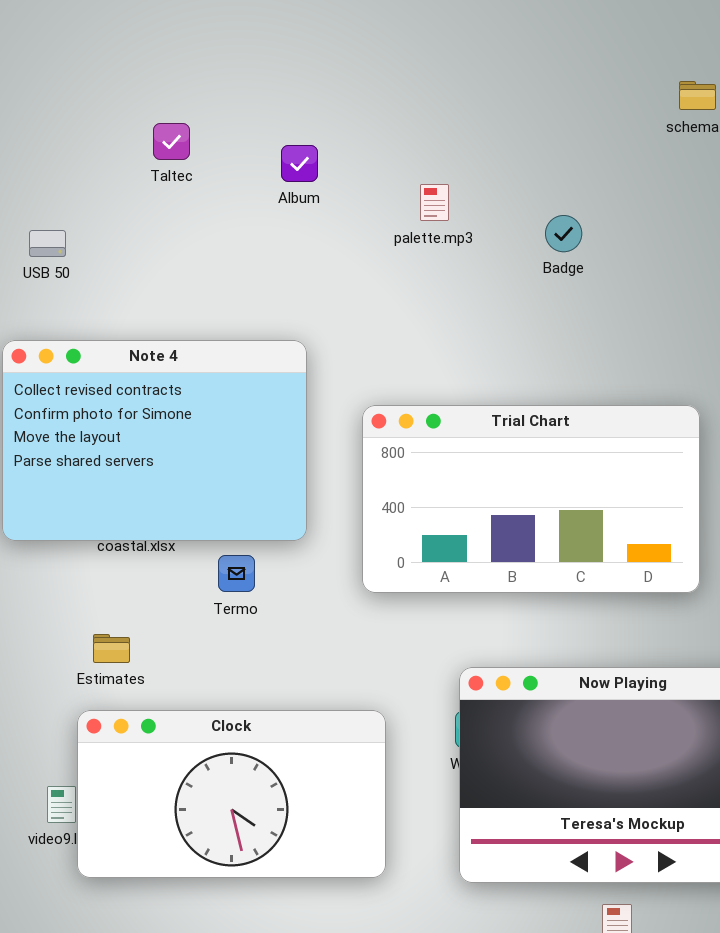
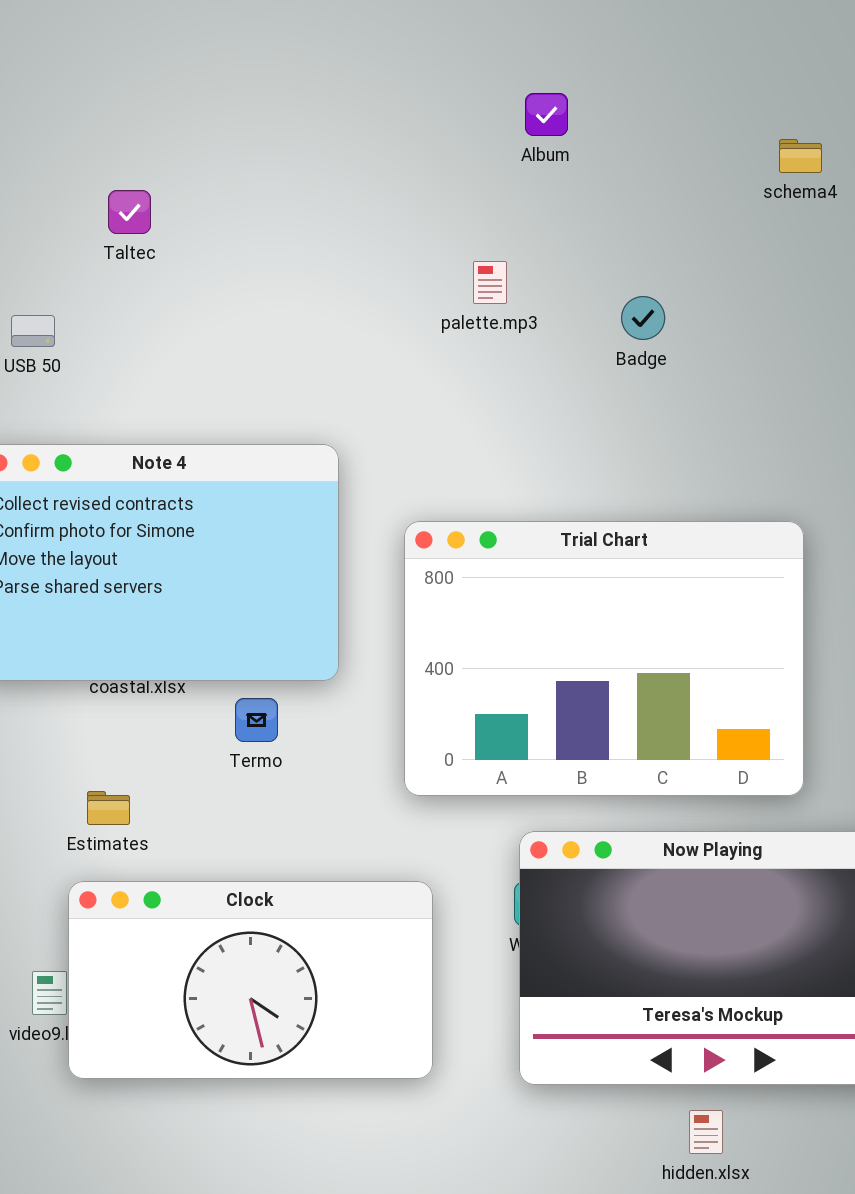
Taltec: [153,123,190,160] -> [108,190,151,234], moved
Album: [281,145,318,182] -> [525,93,568,136], moved
Trial Chart: [362,405,700,593] -> [404,521,804,796], resized

